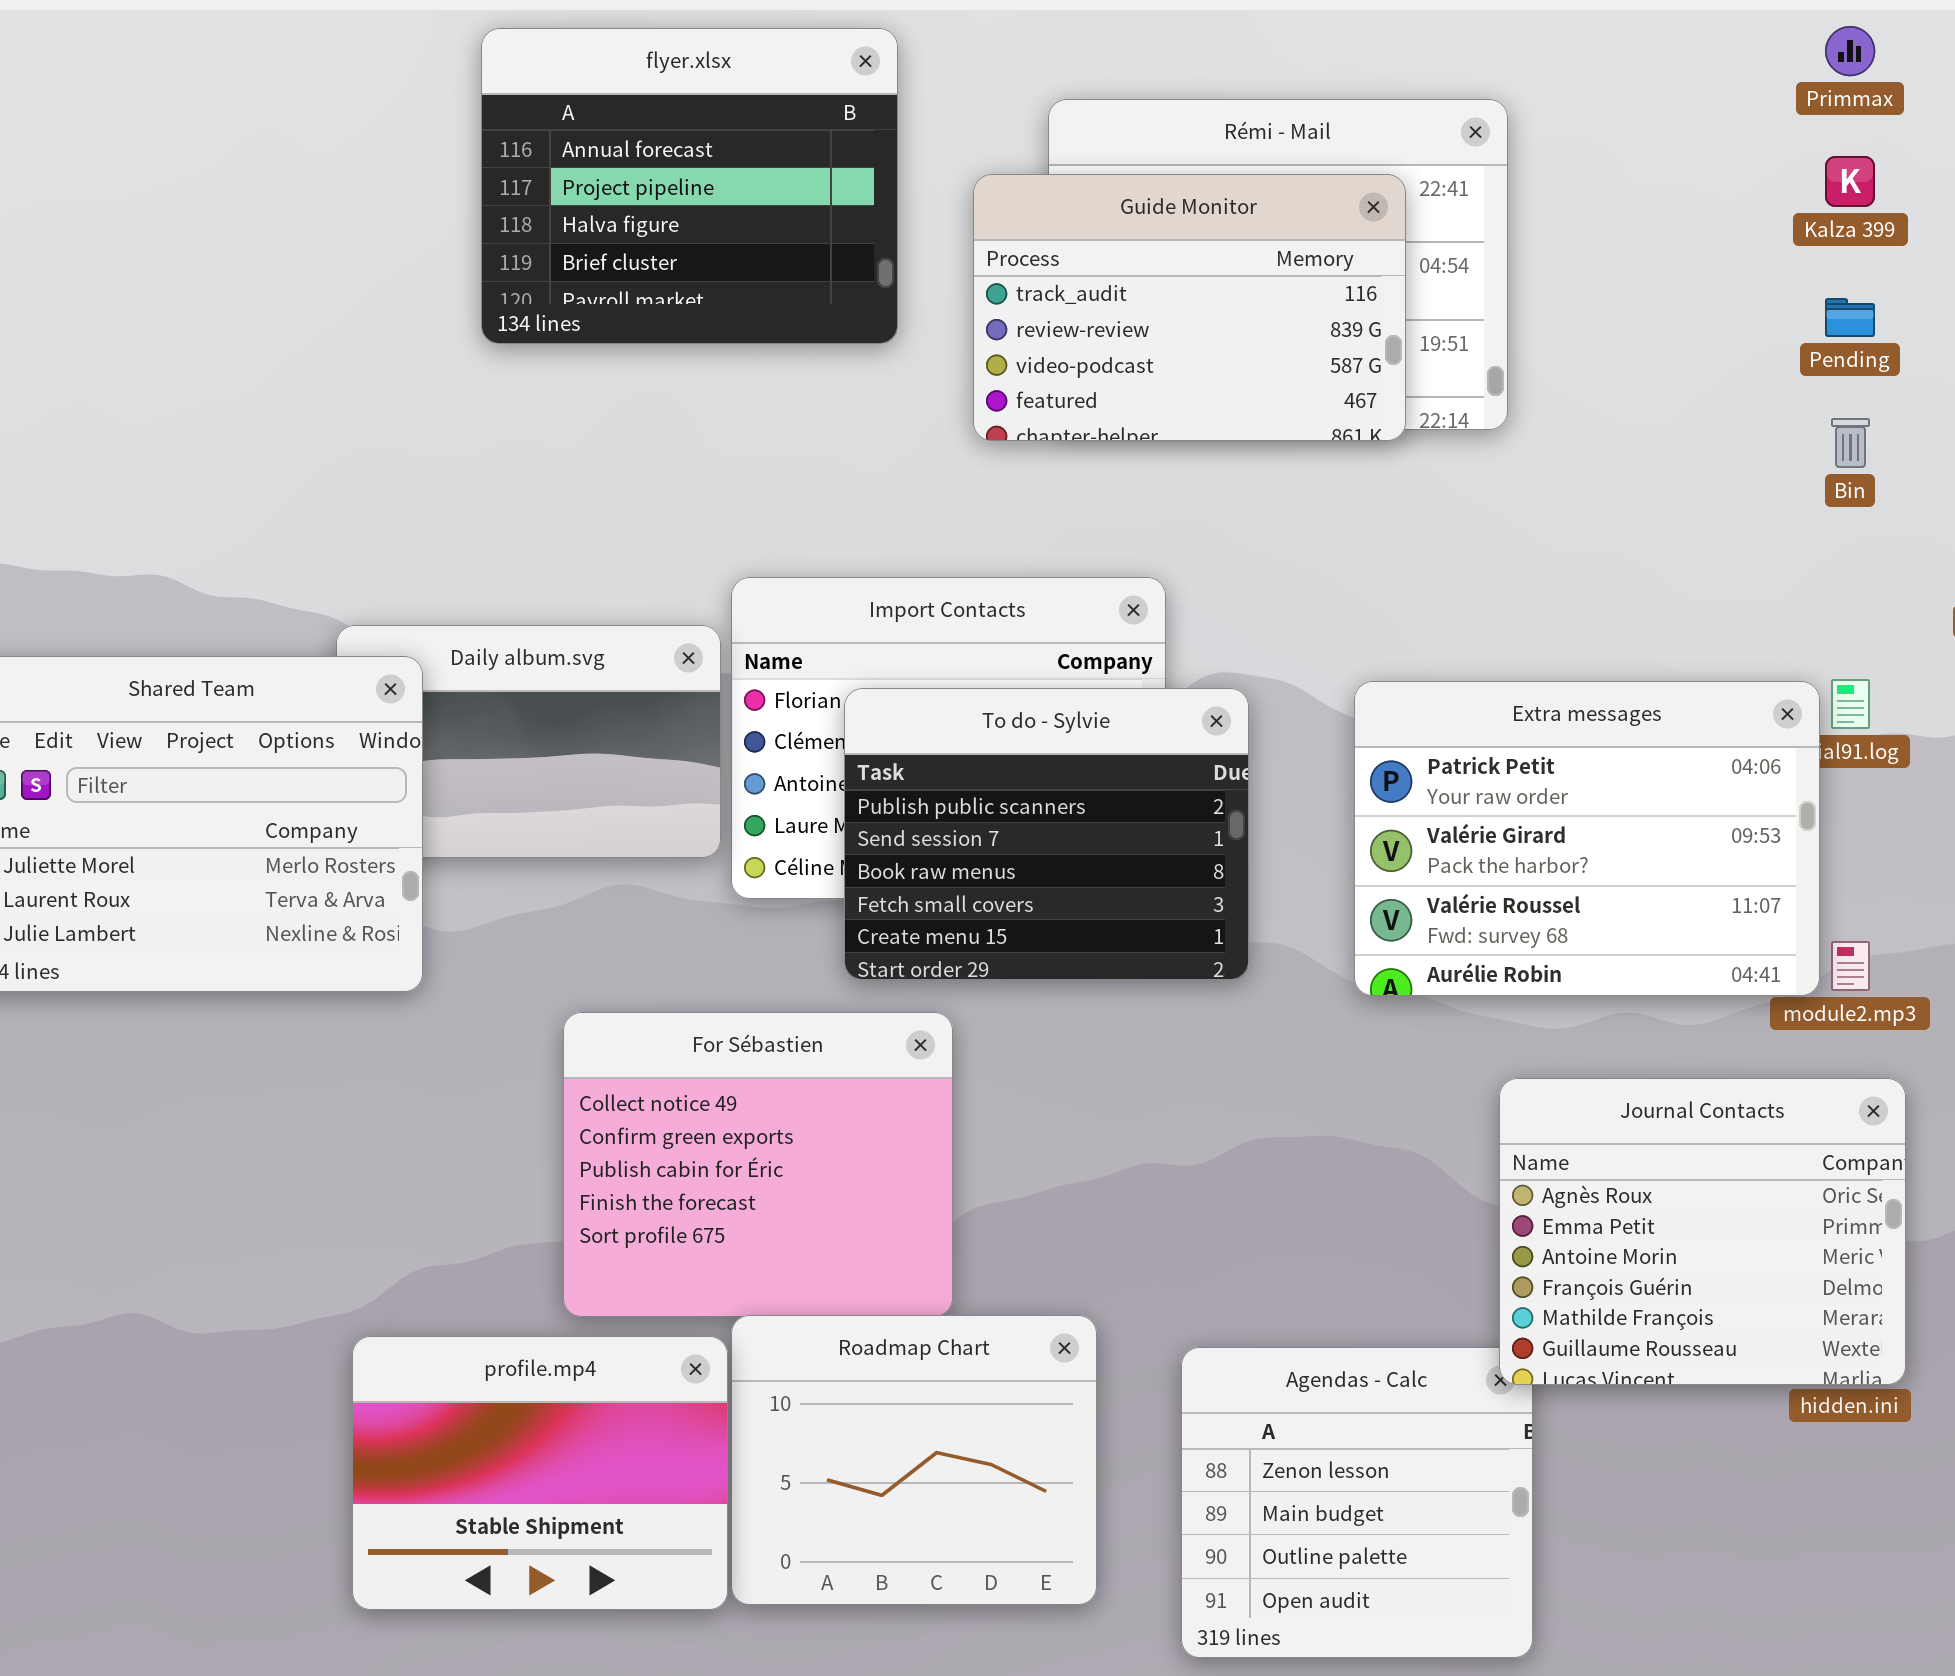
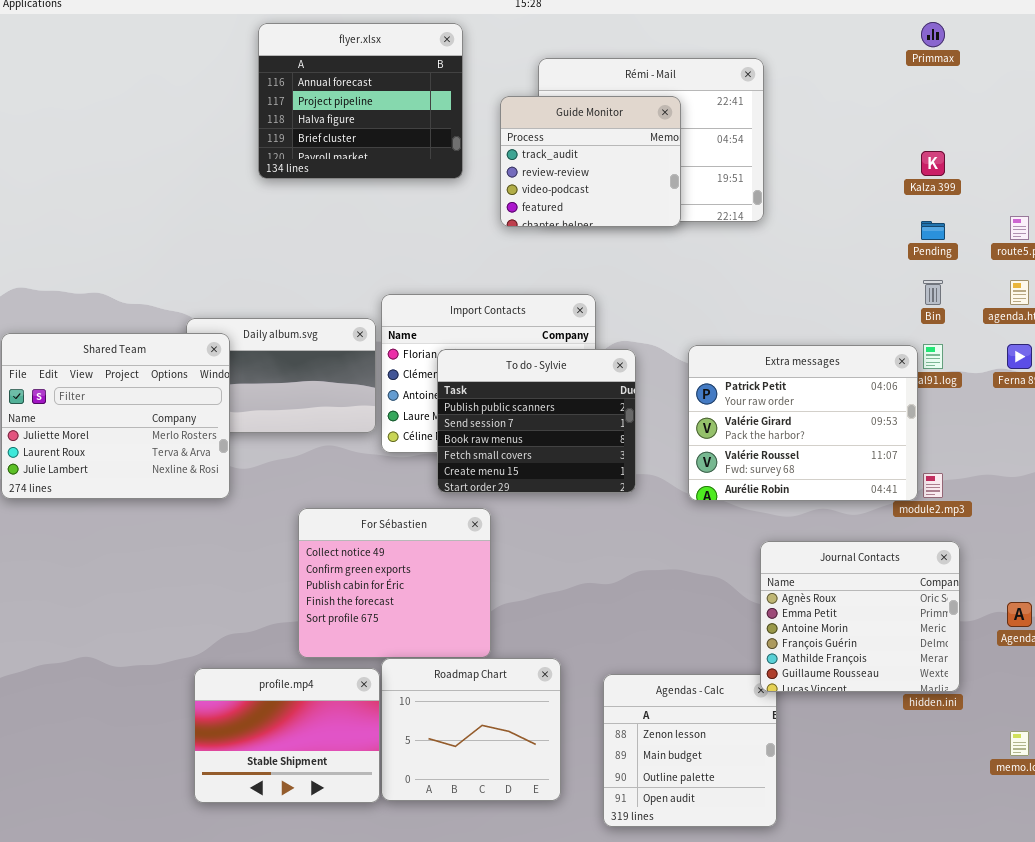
Kalza 399: [1825,156,1875,207] -> [921,151,945,176], moved
Guide Monitor: [973,174,1406,441] -> [500,96,681,227], resized
Pending: [1825,298,1875,337] -> [921,221,945,240], moved
Bin: [1831,418,1870,468] -> [923,280,943,305], moved

